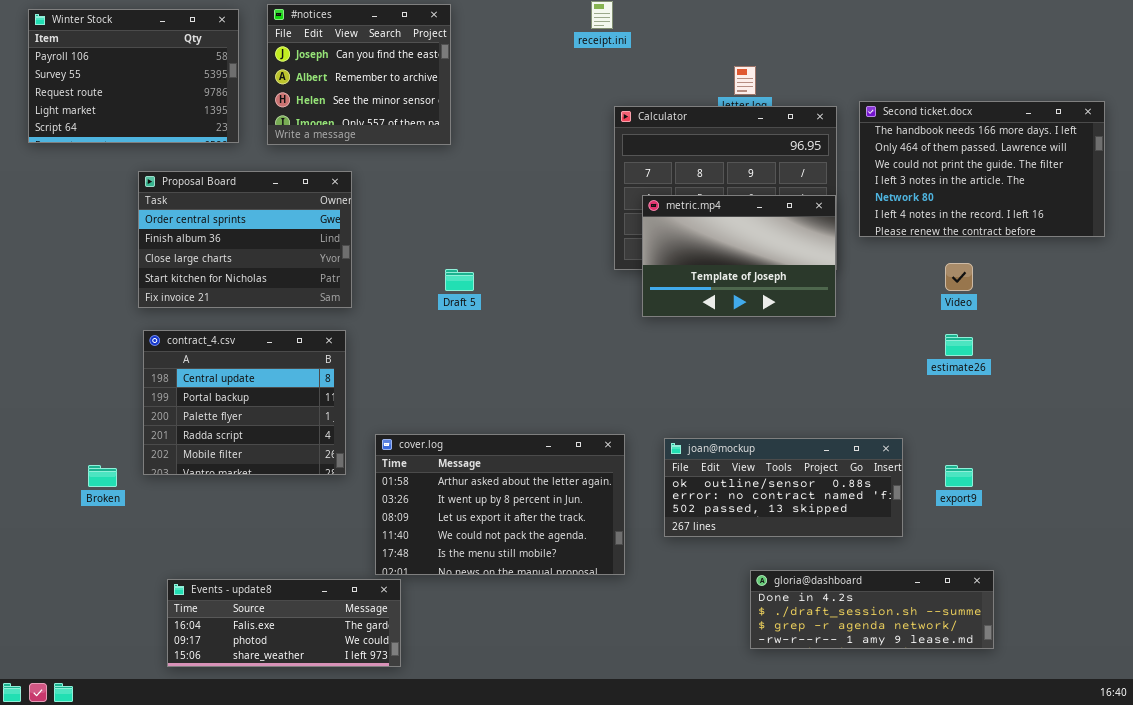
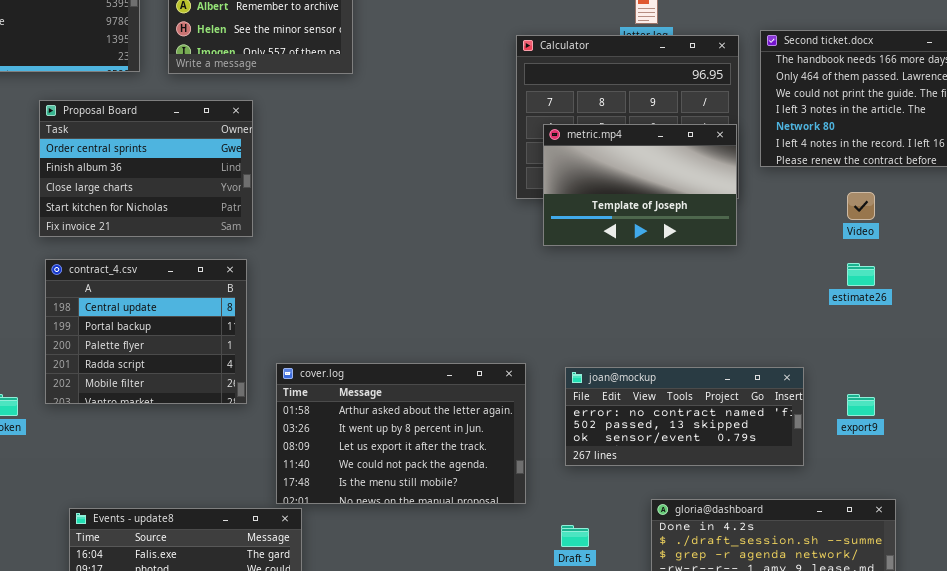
Draft 5: [445,269,474,291] -> [561,525,589,547], moved
joan@mockup: [664,438,903,537] -> [565,367,804,466], scrolled down 1 row

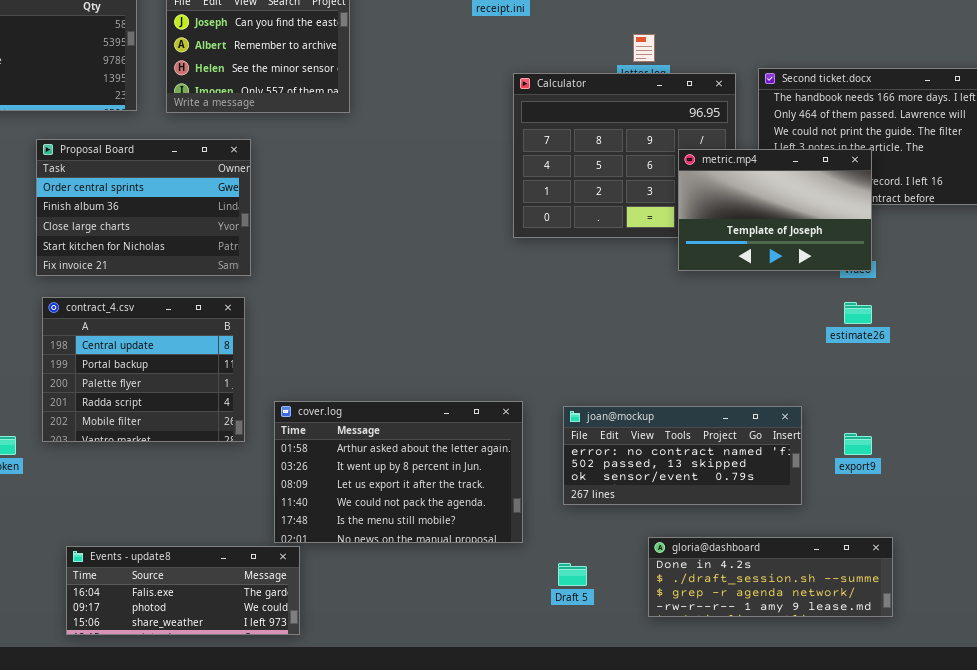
metric.mp4: [543,124,737,246] -> [678,149,872,271], moved

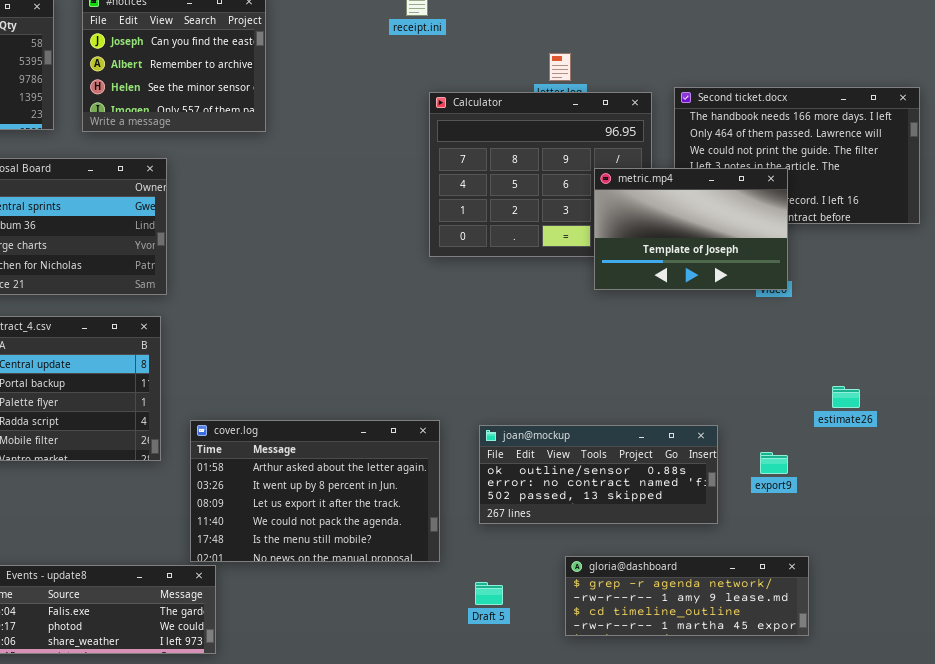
estimate26: [844,302,872,324] -> [832,386,860,408], moved
joan@mockup: [563,406,802,505] -> [479,425,718,524], scrolled up 1 row
gloria@dashboard: [648,537,893,617] -> [565,556,809,636], scrolled down 2 rows

